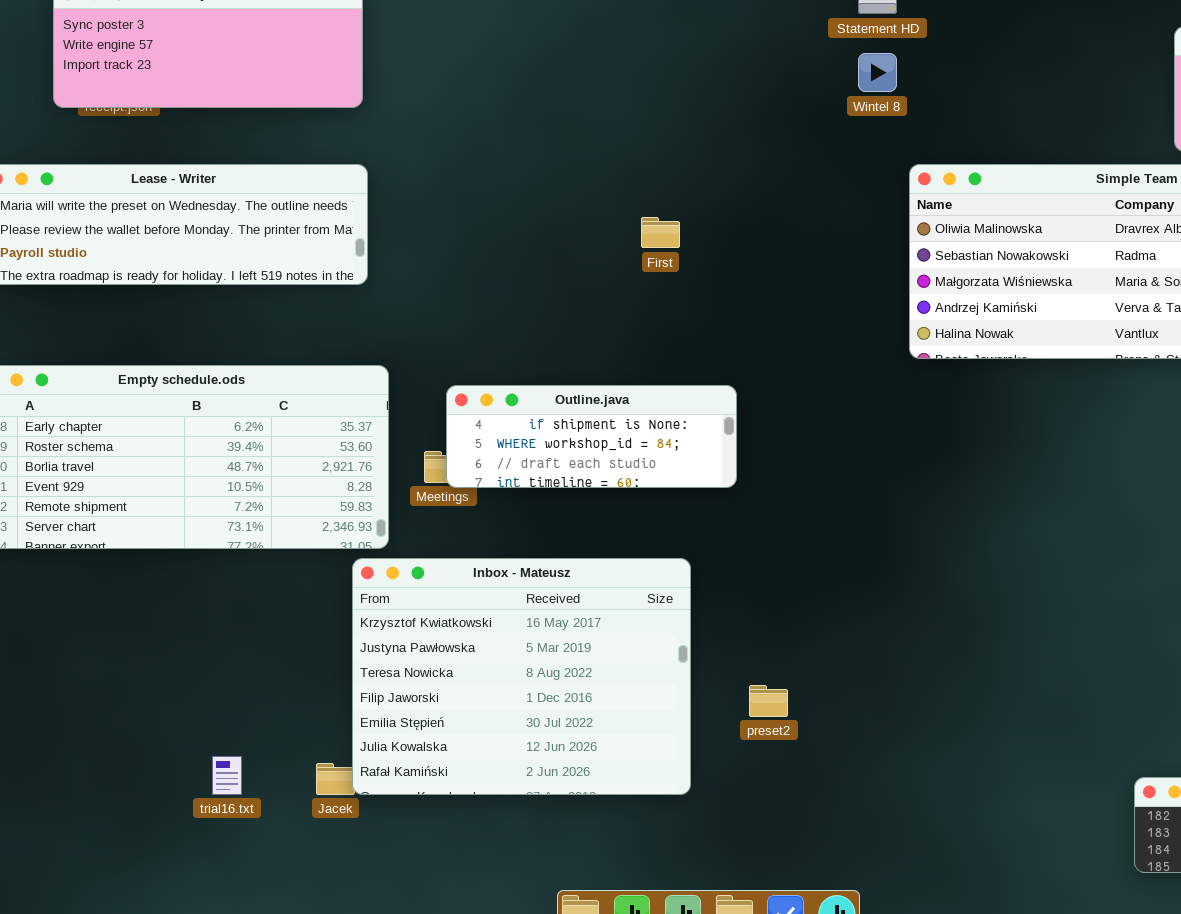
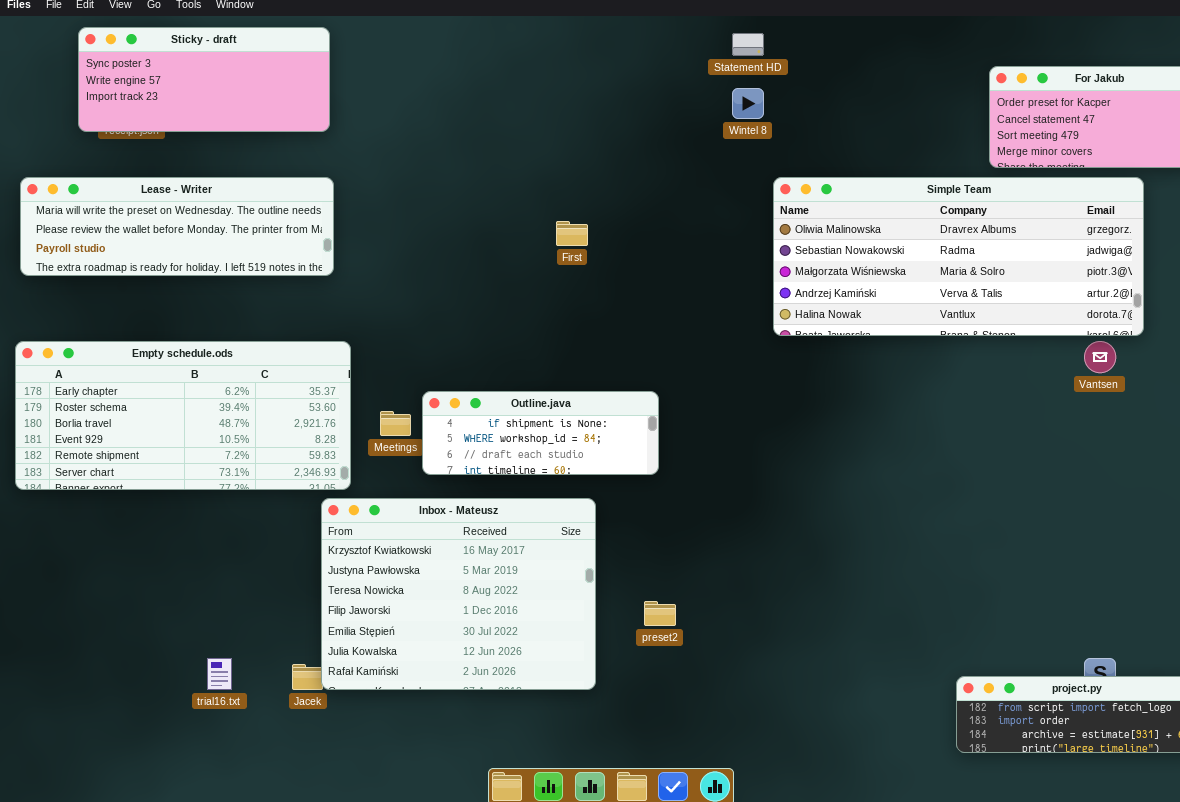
Outline.java: [446,385,737,488] -> [422,391,659,475], moved

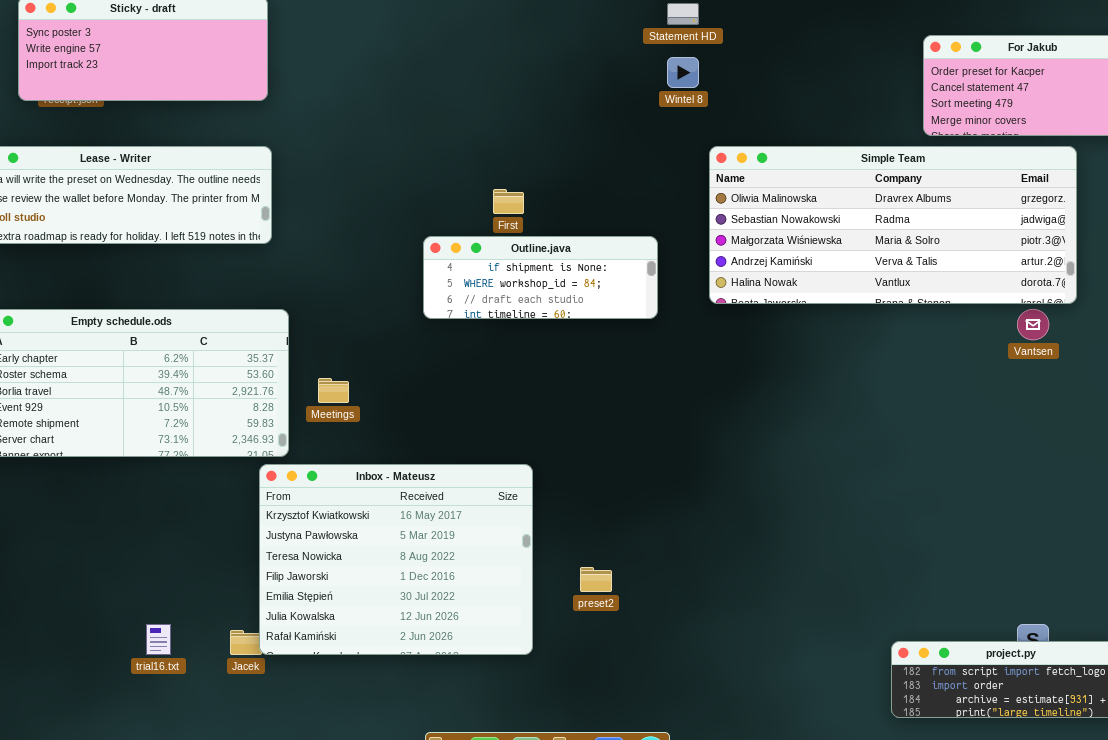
Outline.java: [422,391,659,475] -> [423,236,658,319], moved

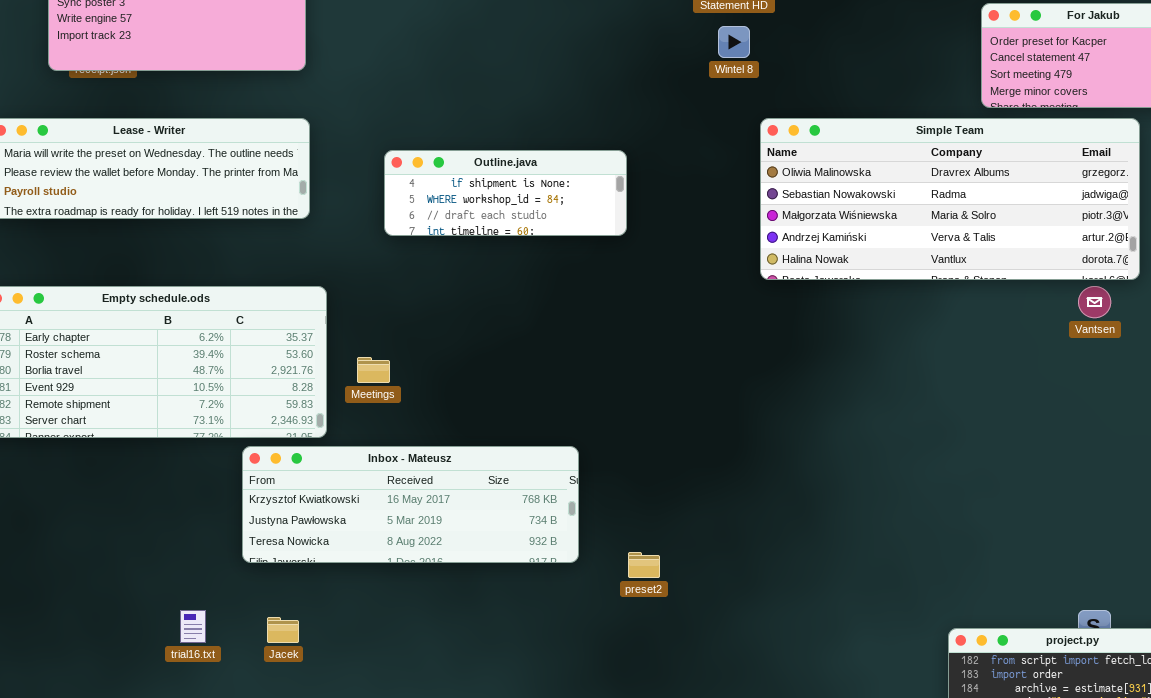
Outline.java: [423,236,658,319] -> [384,150,627,236], moved
Inbox - Mateusz: [259,464,533,655] -> [242,446,579,563], resized

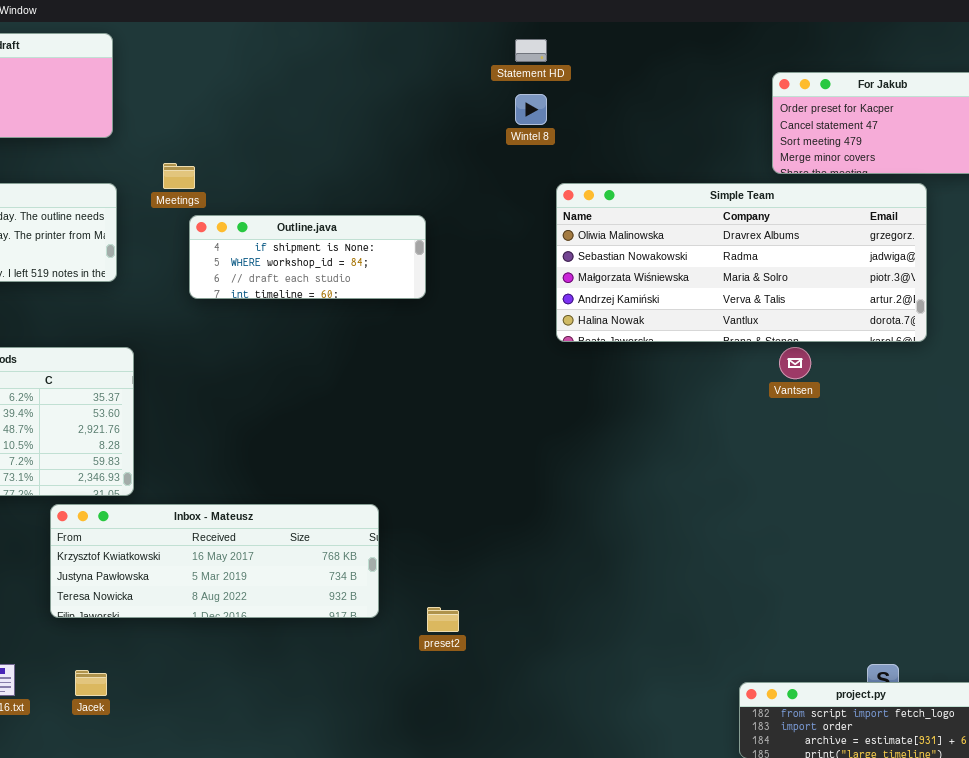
Vantsen: [1078,286,1111,318] -> [779,347,811,379], moved
Meetings: [357,357,390,383] -> [163,163,195,189], moved

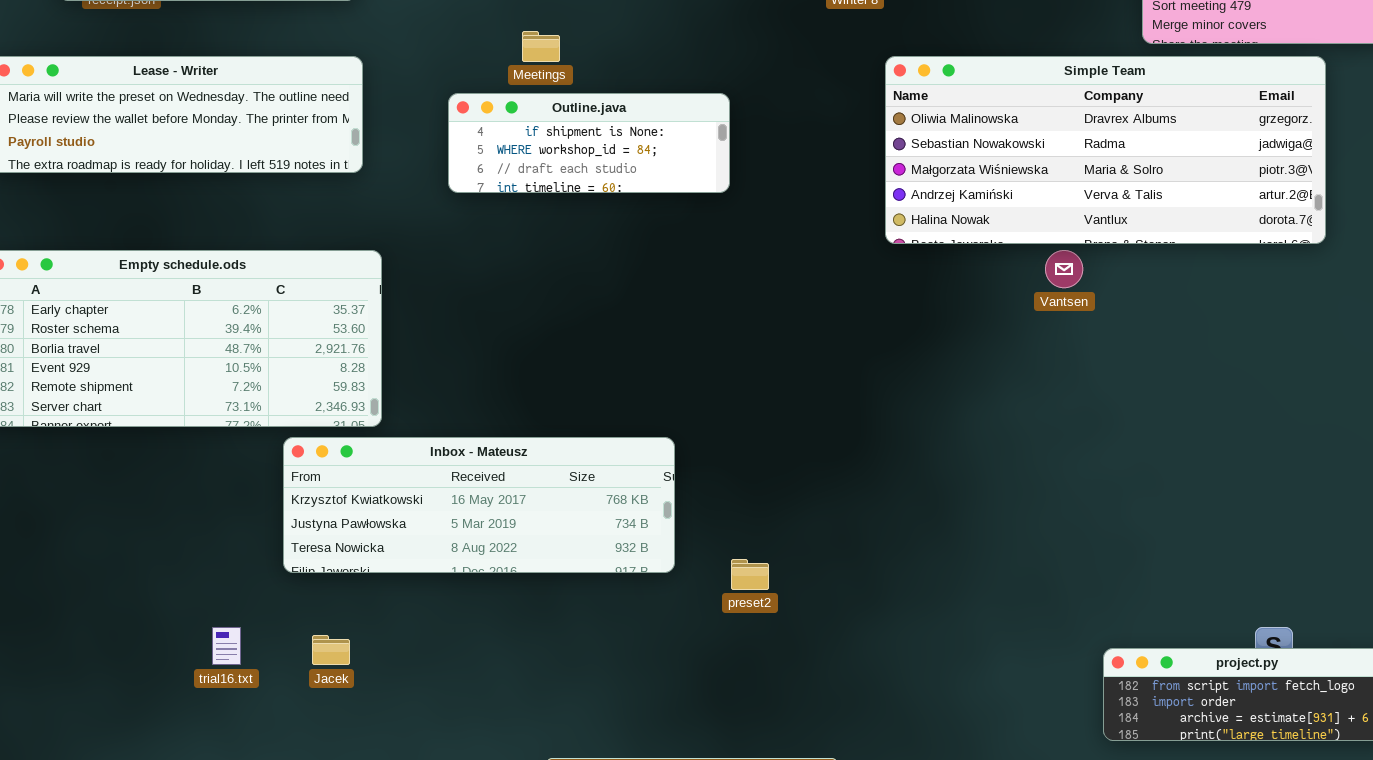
Meetings: [163,163,195,189] -> [522,31,560,62], moved
Vantsen: [779,347,811,379] -> [1045,250,1083,288], moved

